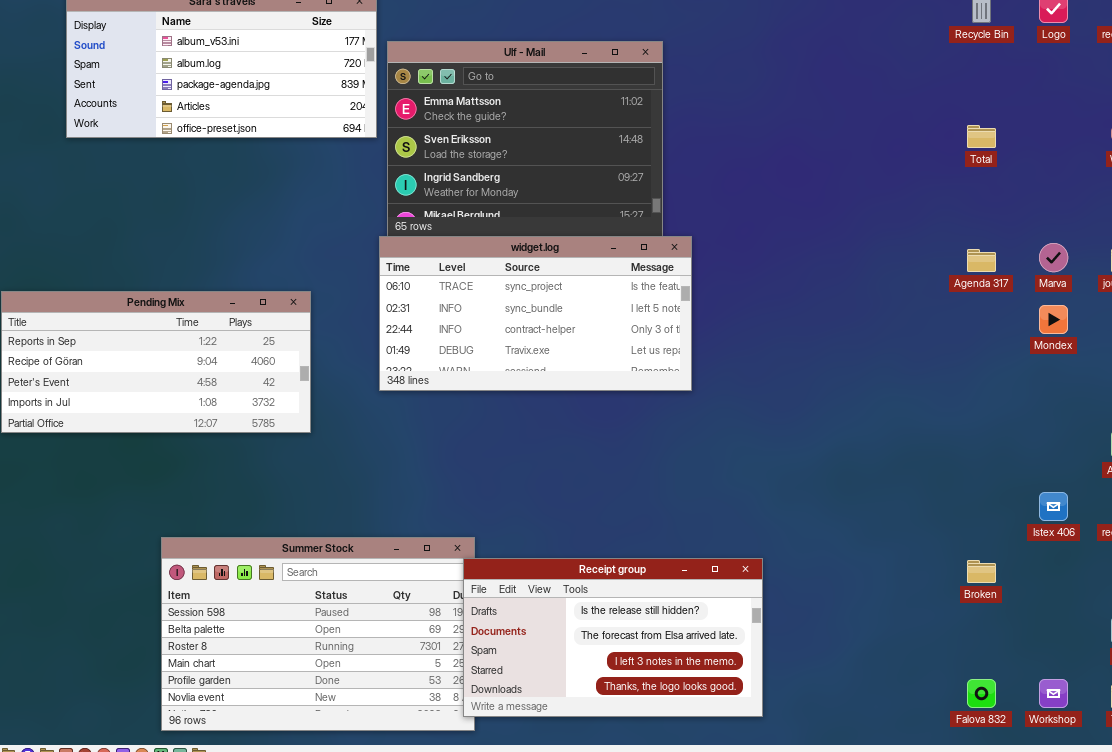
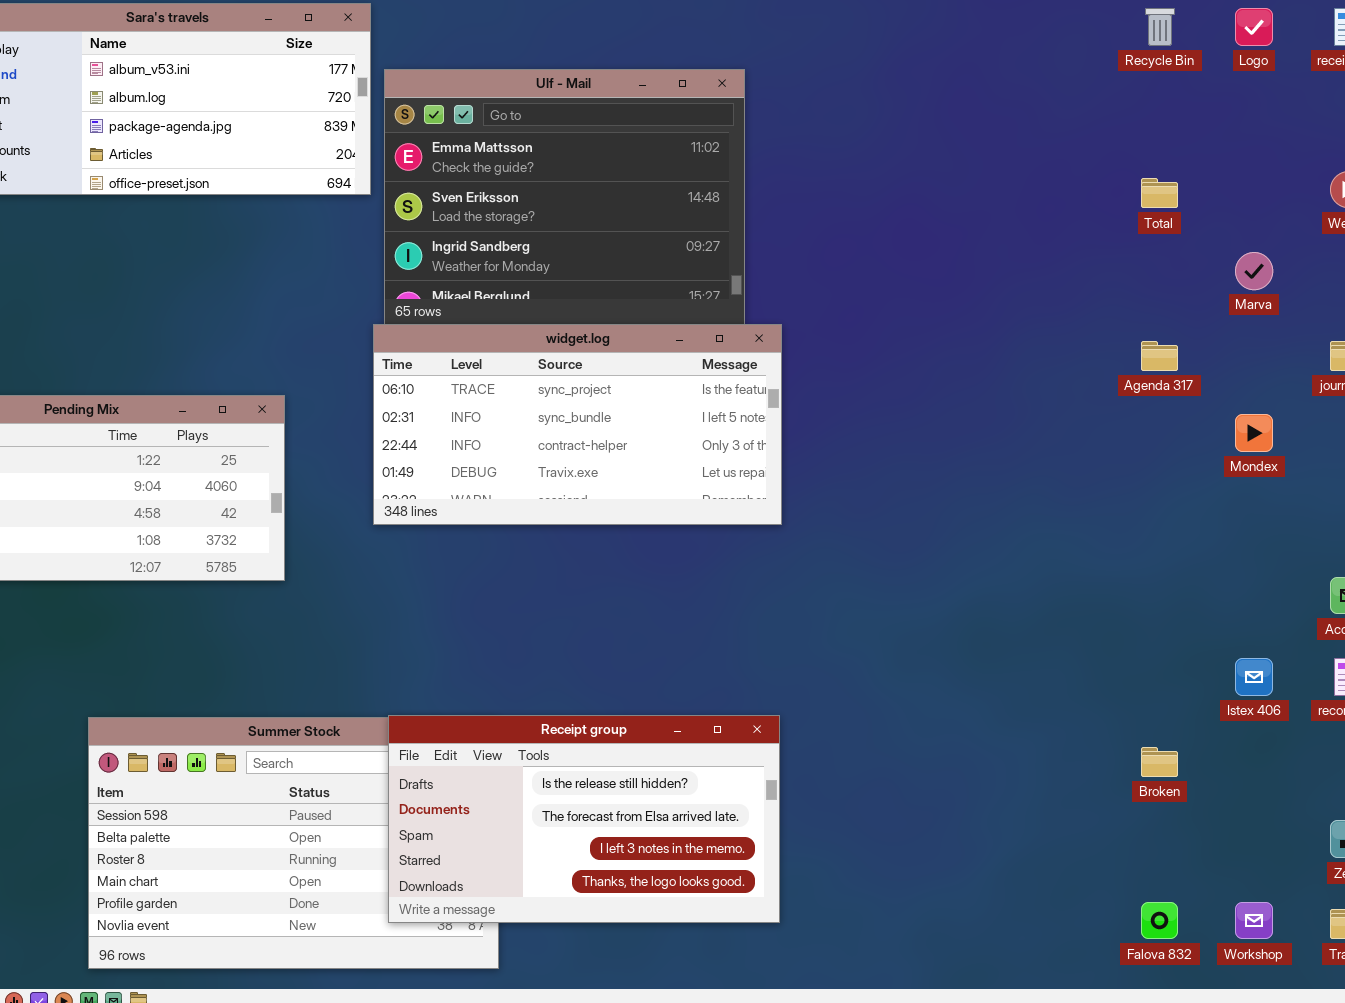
Marva: [1039,243,1068,272] -> [1235,252,1273,290], moved
Receipt group: [463,558,763,717] -> [388,715,780,923], moved

